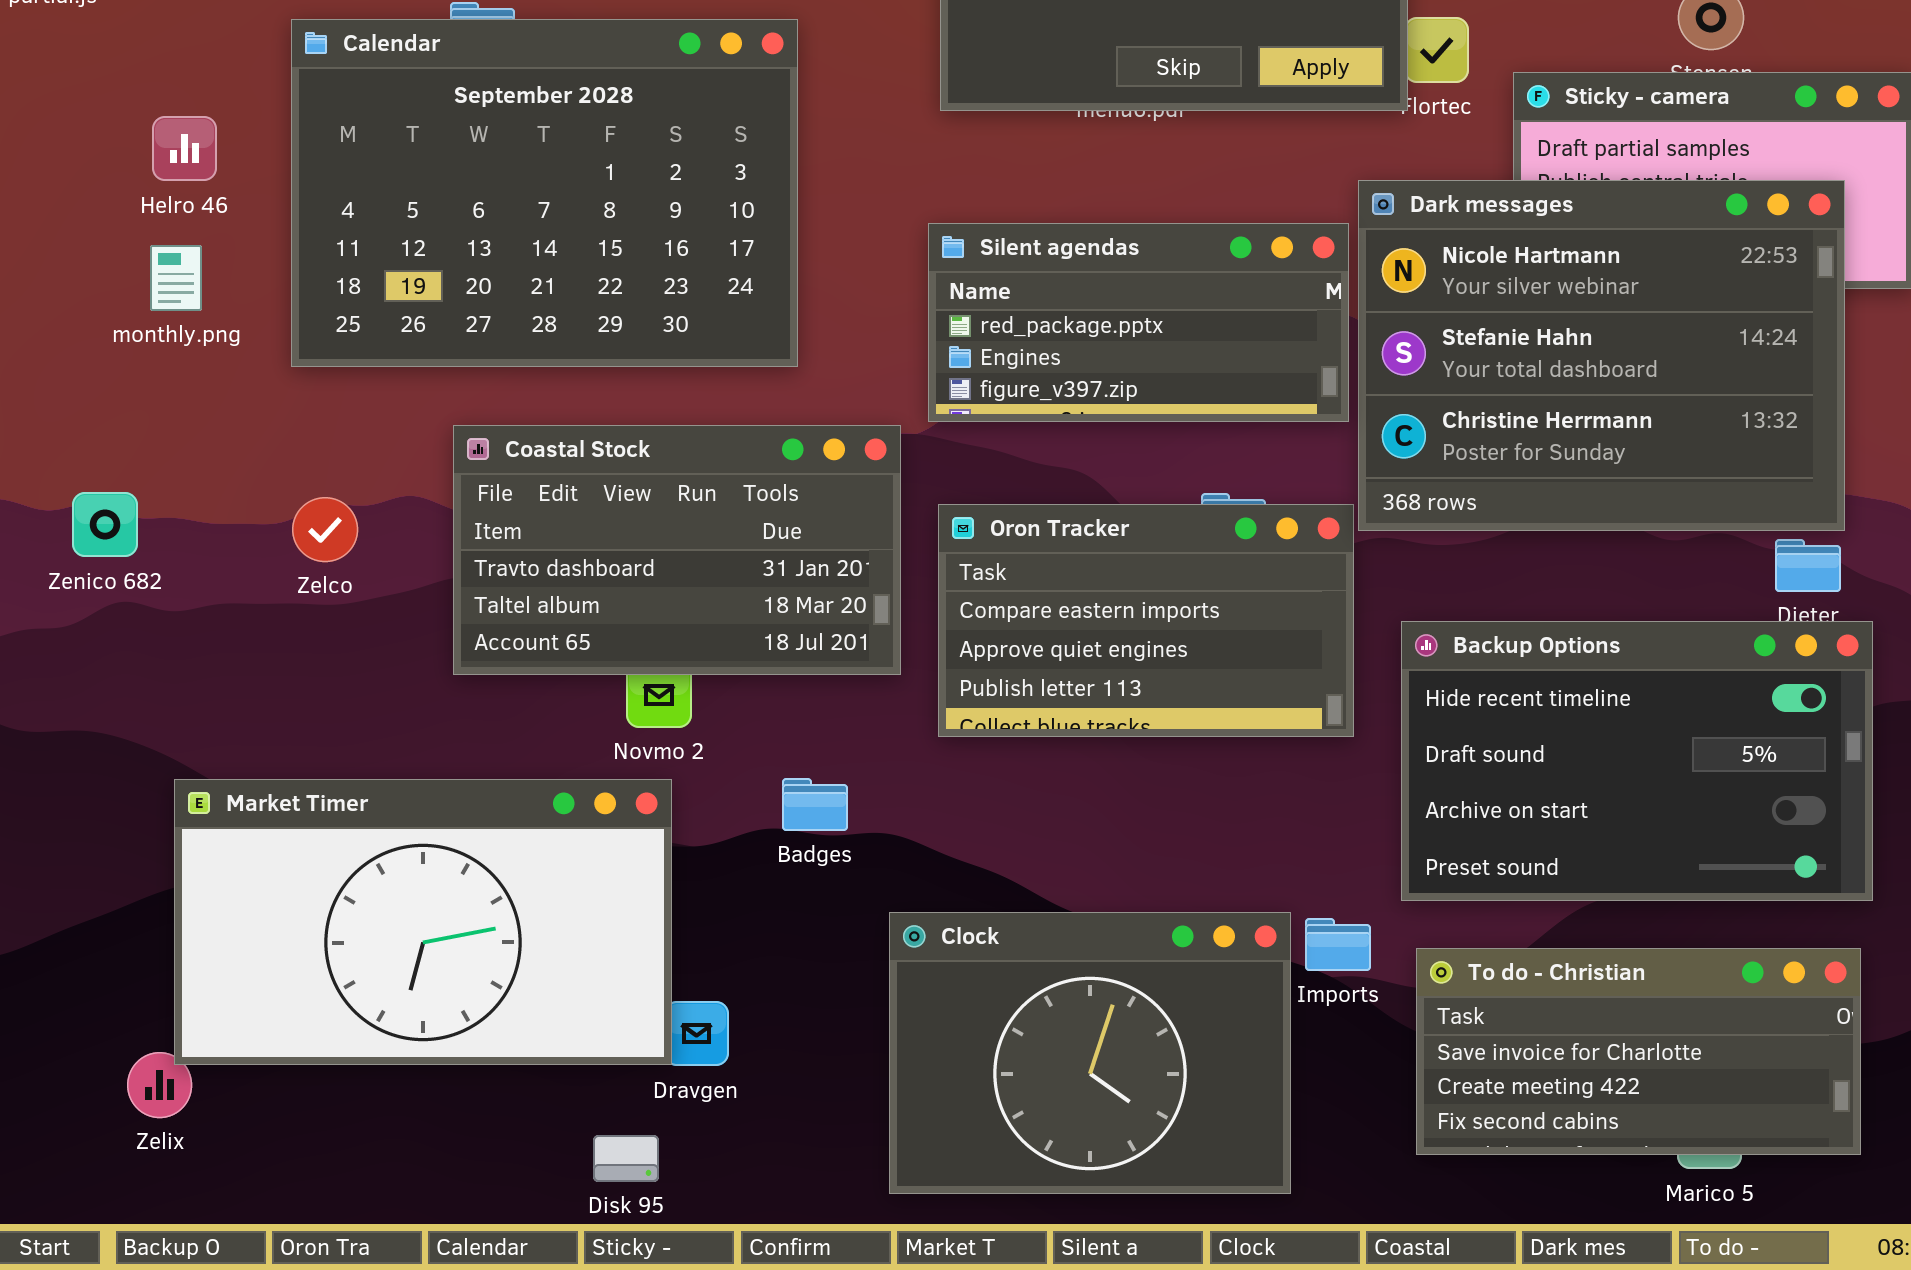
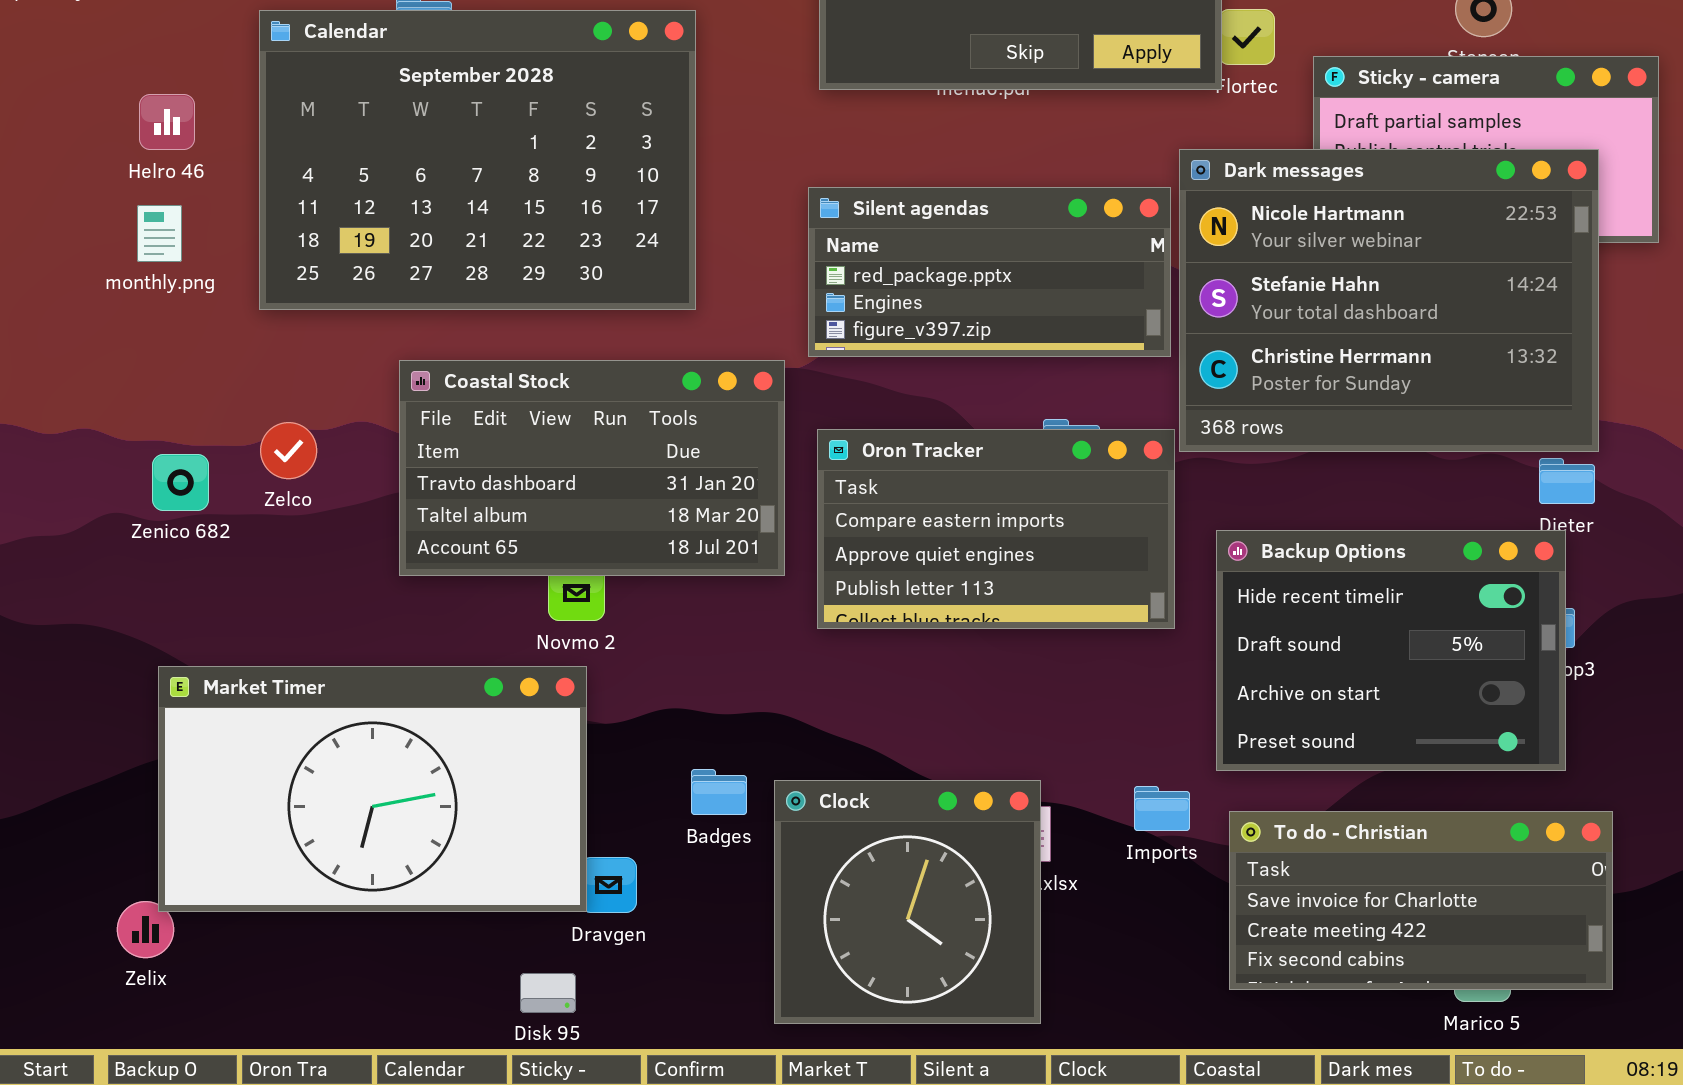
Zenico 682: [72,492,138,557] -> [152,454,209,511], moved
Backup Options: [1401,621,1873,901] -> [1216,530,1566,771], resized
Badges: [782,778,848,831] -> [691,769,747,815], moved
Clock: [889,912,1291,1194] -> [774,780,1041,1024], resized

